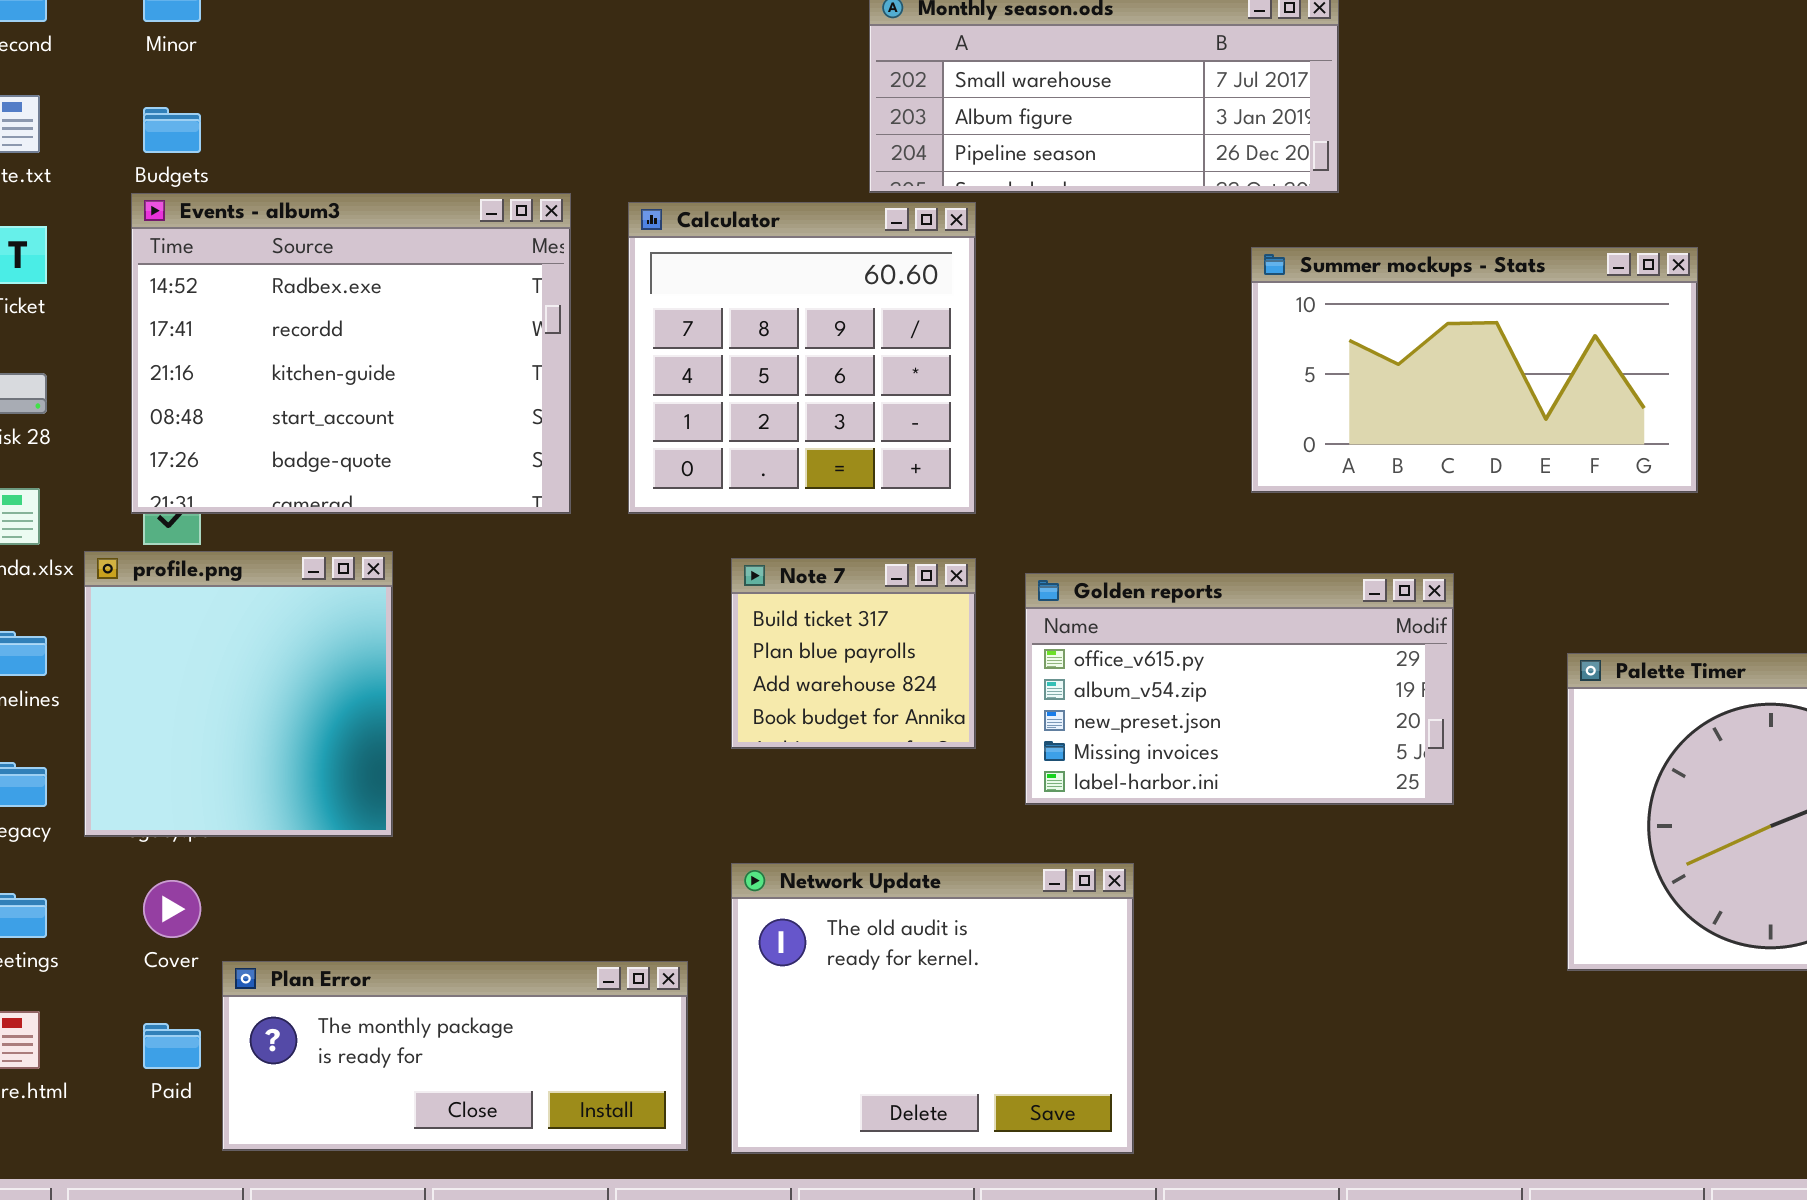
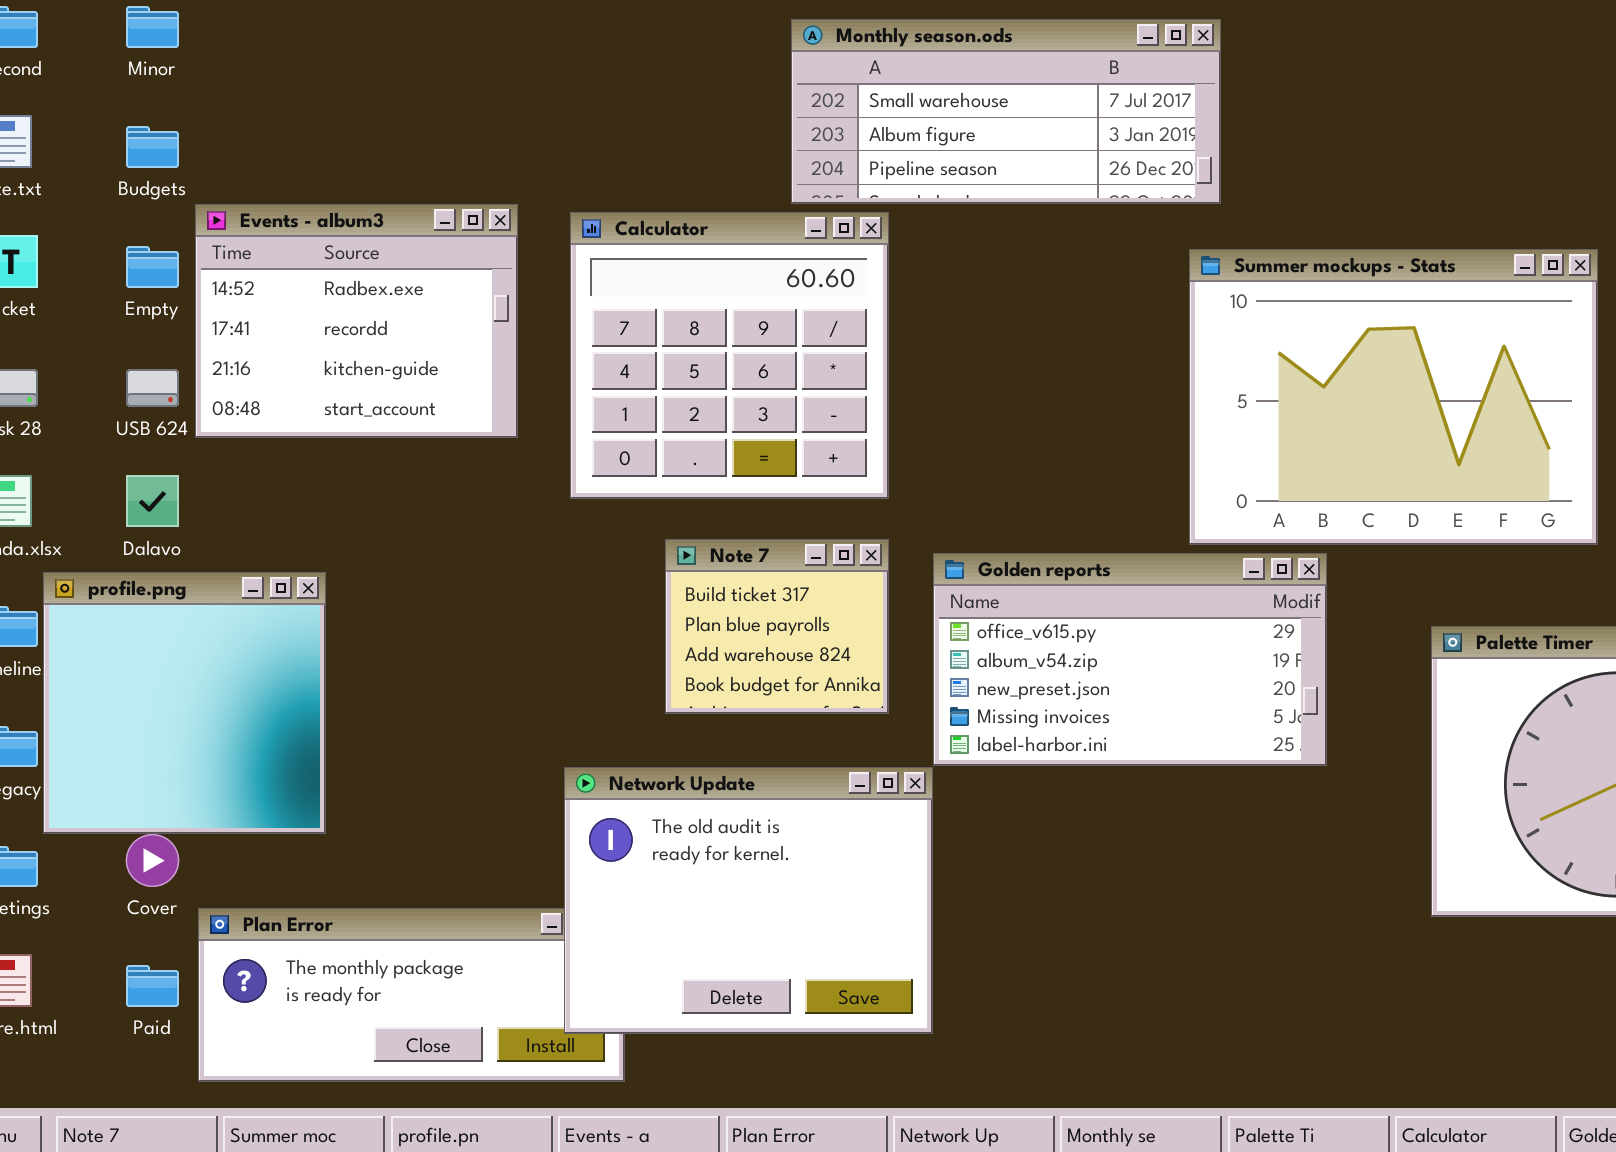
Events - album3: [131,193,571,514] -> [195,204,518,438], resized
Summer mockups - Stats: [1251,247,1698,493] -> [1189,249,1598,545], moved, resized
profile.png: [84,551,393,837] -> [43,572,326,834], moved
Network Update: [731,863,1134,1154] -> [564,767,933,1034], moved

